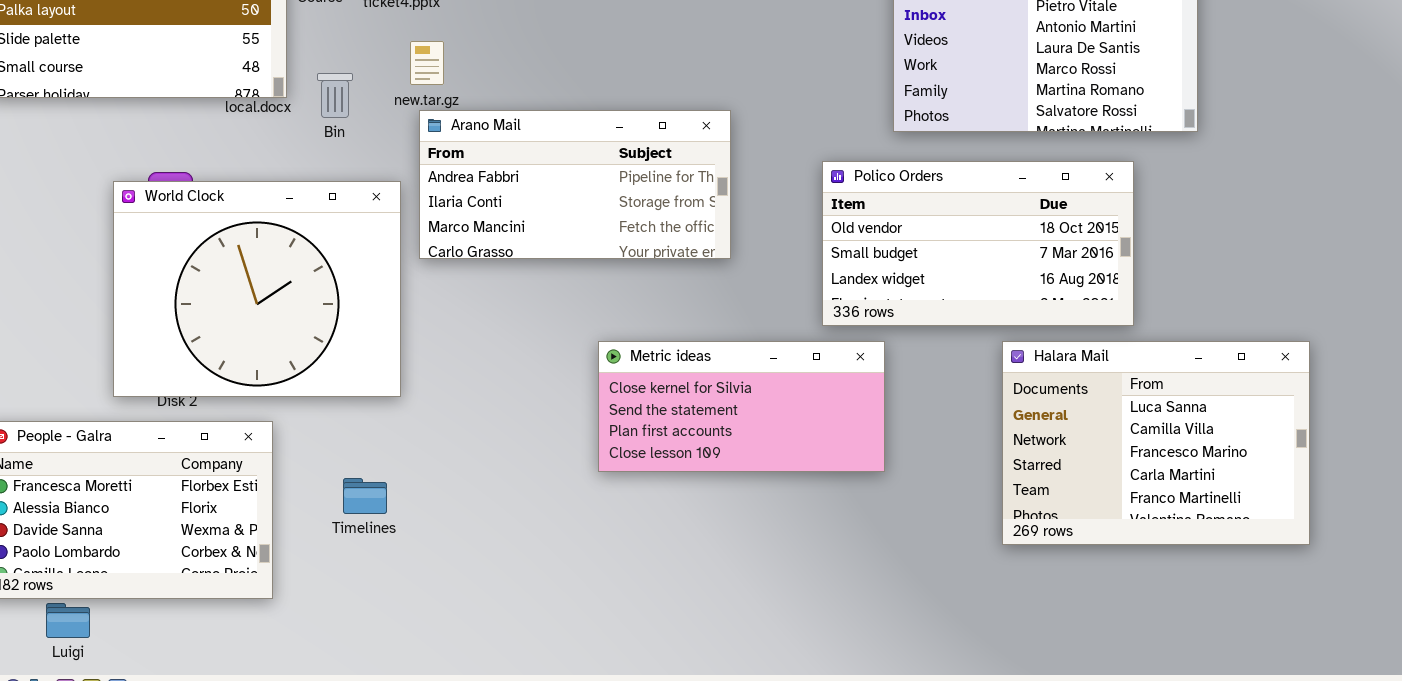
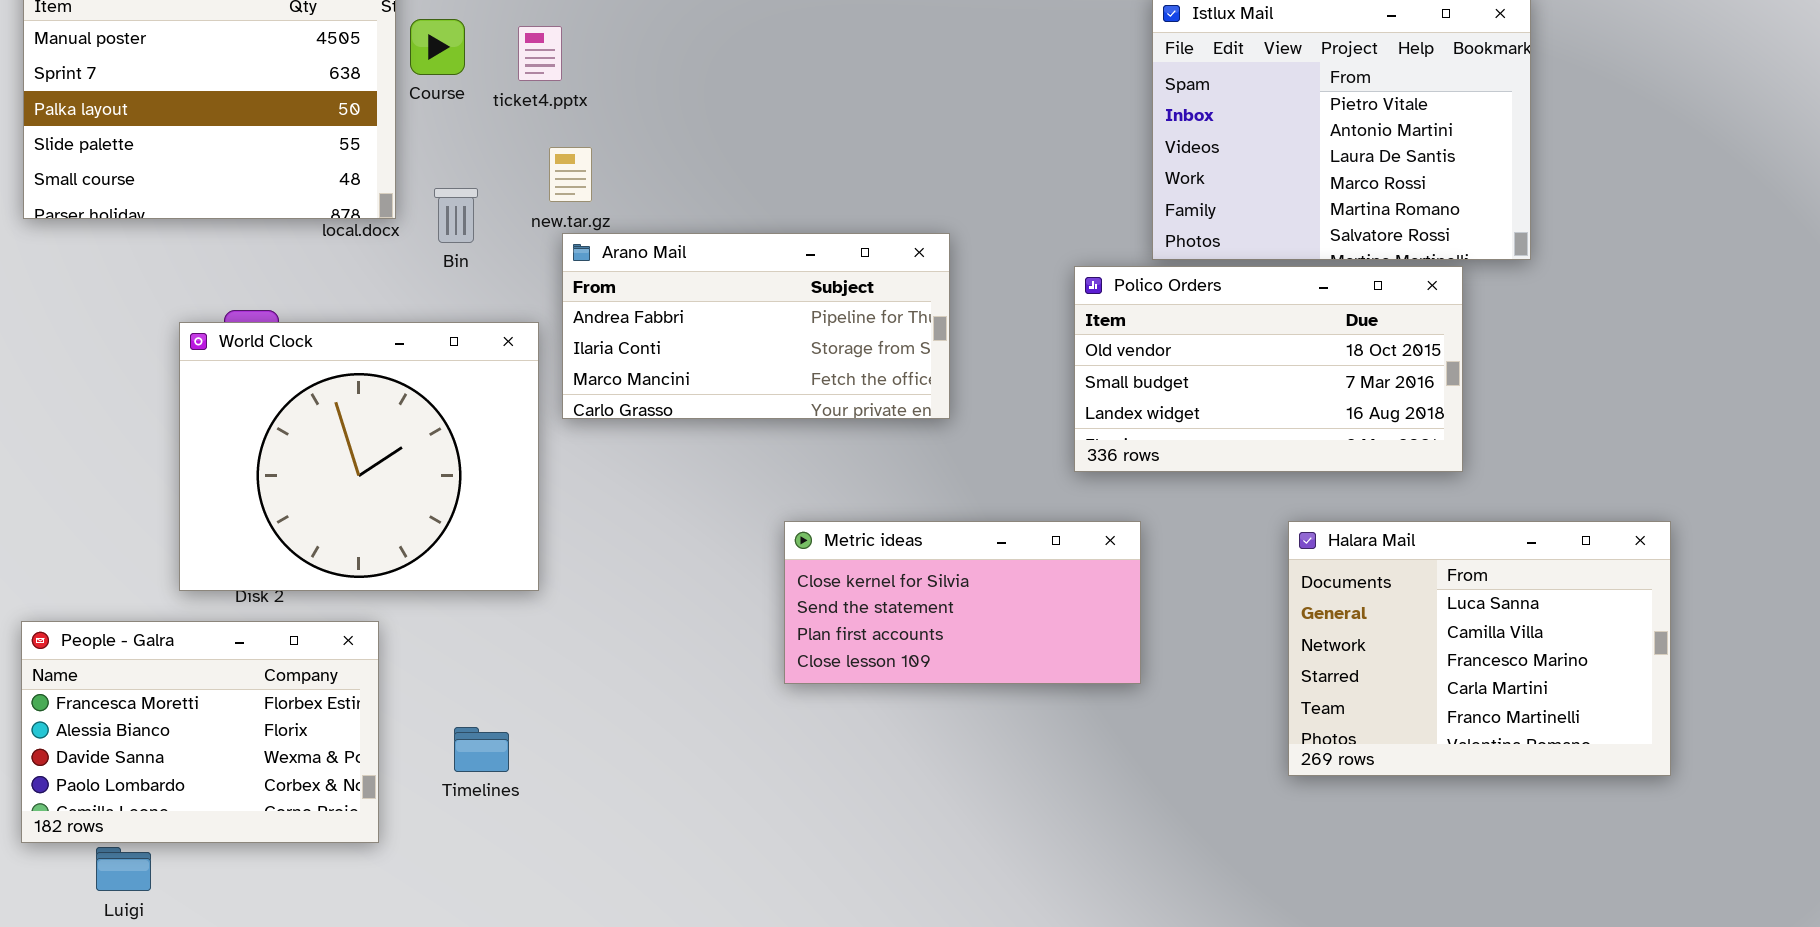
Polico Orders: [822,161,1134,326] -> [1074,266,1463,472], moved
Timelines: [343,478,387,514] -> [454,727,509,772], moved

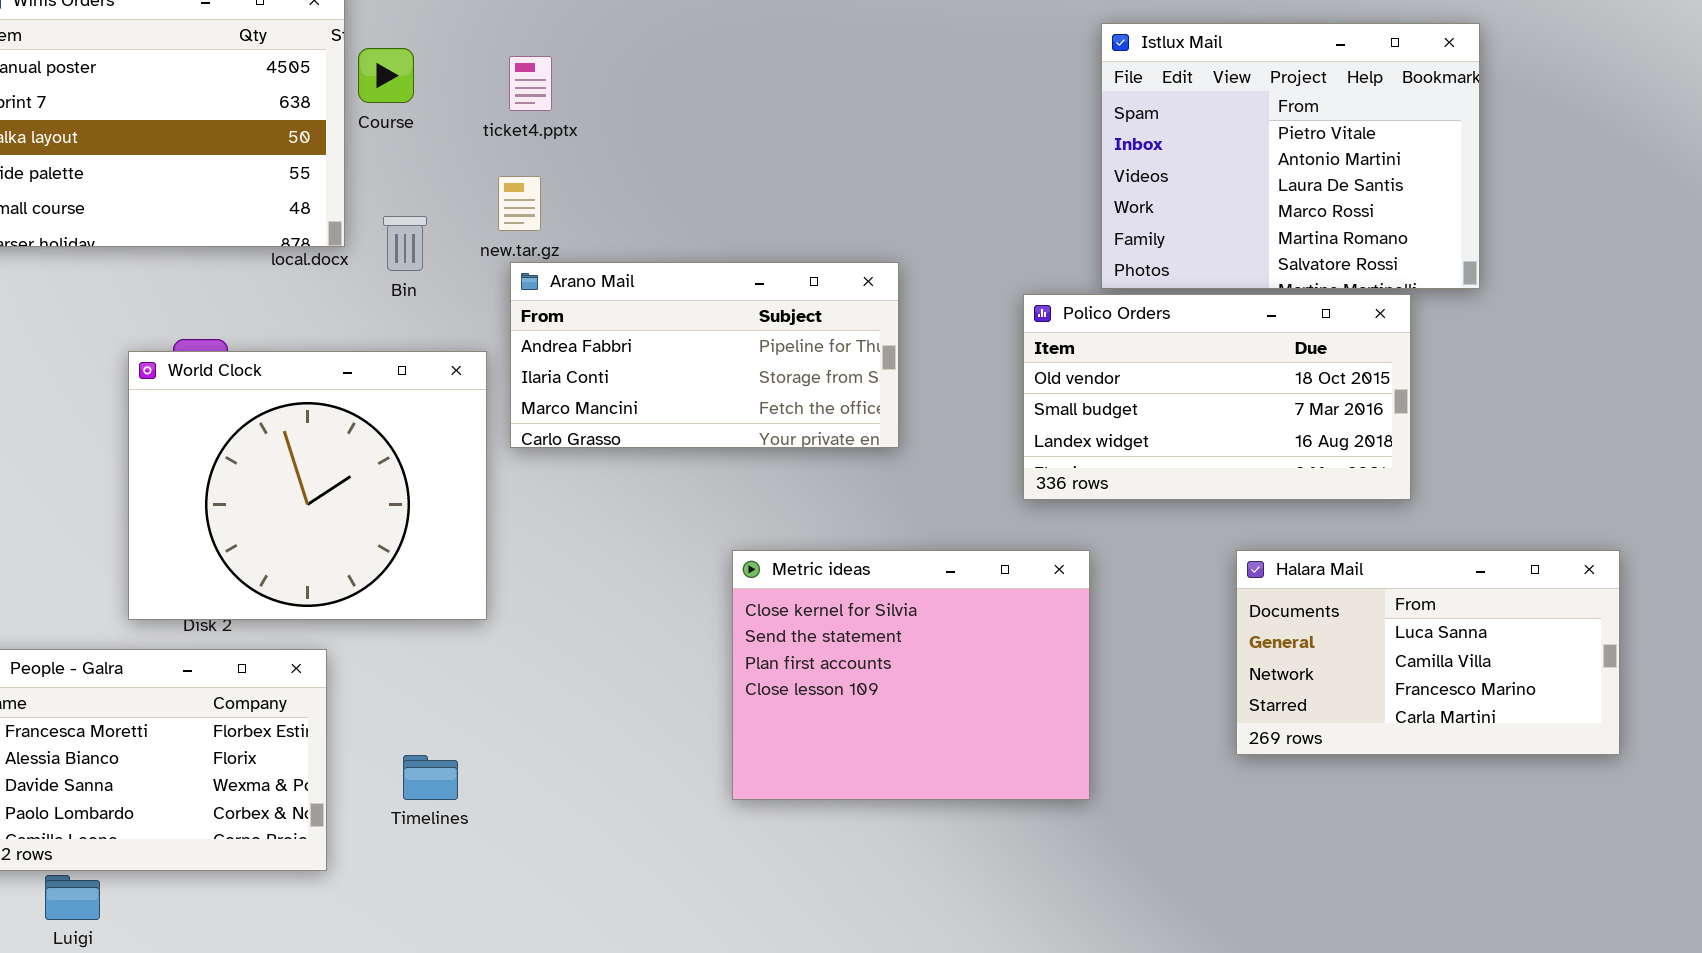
ticket4.pptx: [518,26,562,81] -> [509,56,552,111], moved
Metric ideas: [784,521,1141,684] -> [732,550,1090,800], resized
Halara Mail: [1288,521,1671,776] -> [1236,550,1620,755], resized

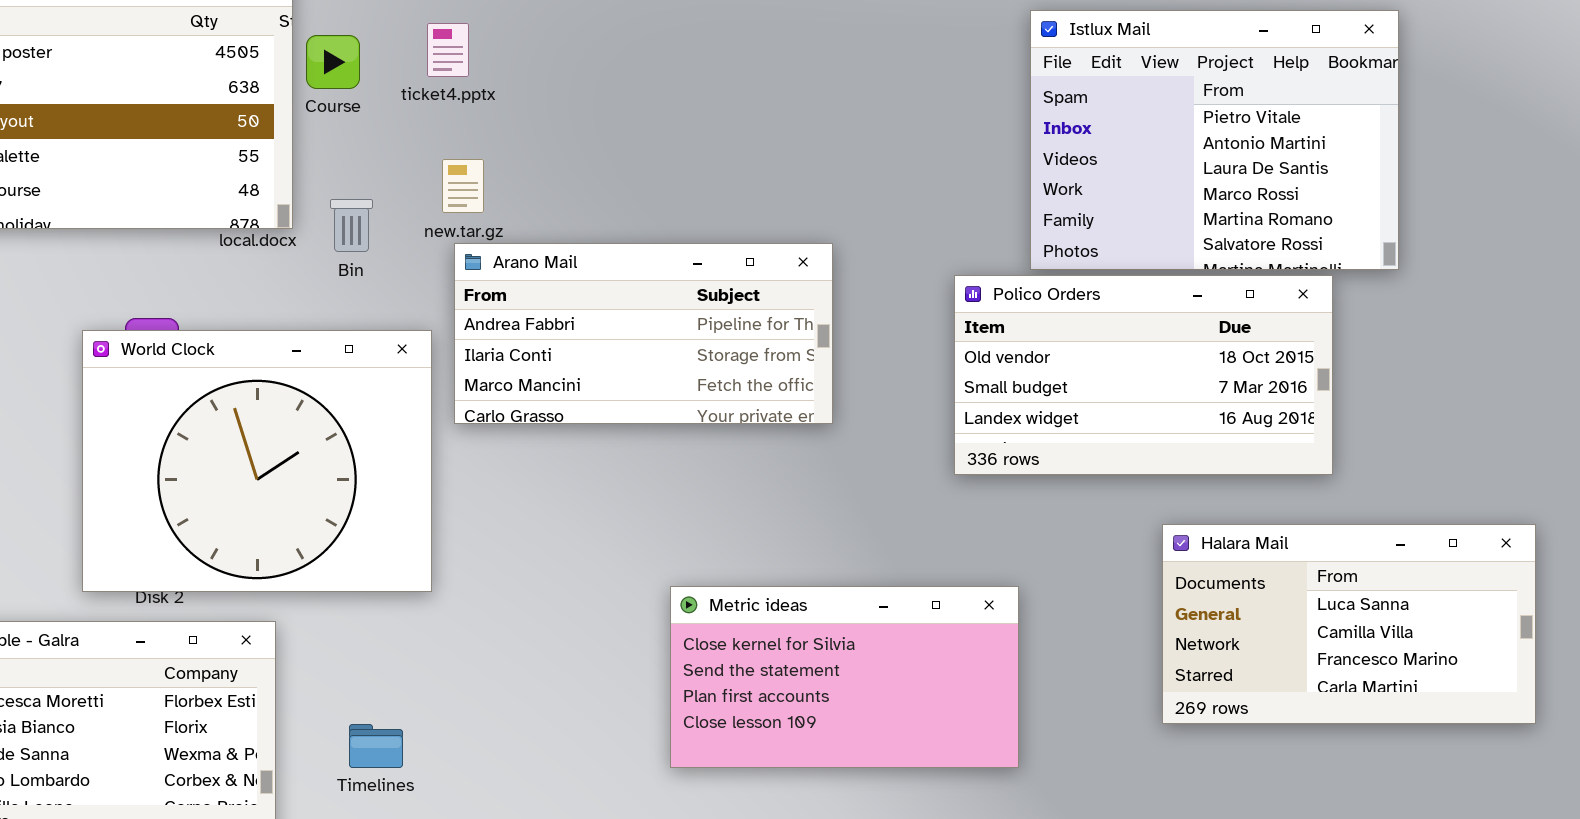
ticket4.pptx: [509,56,552,111] -> [427,23,469,77], moved
Metric ideas: [732,550,1090,800] -> [670,586,1019,768], resized

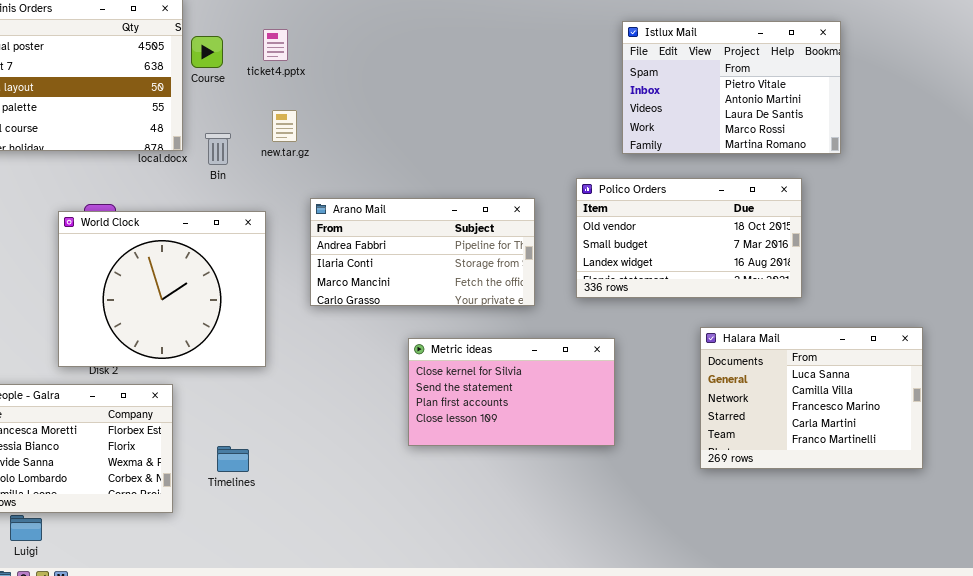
Istlux Mail: [1030,10,1399,270] -> [622,21,841,154], resized
Arano Mail: [454,243,833,424] -> [310,198,535,306], moved
Halara Mail: [1162,524,1536,724] -> [700,327,923,469], resized
Metric ideas: [670,586,1019,768] -> [408,338,615,446], moved

